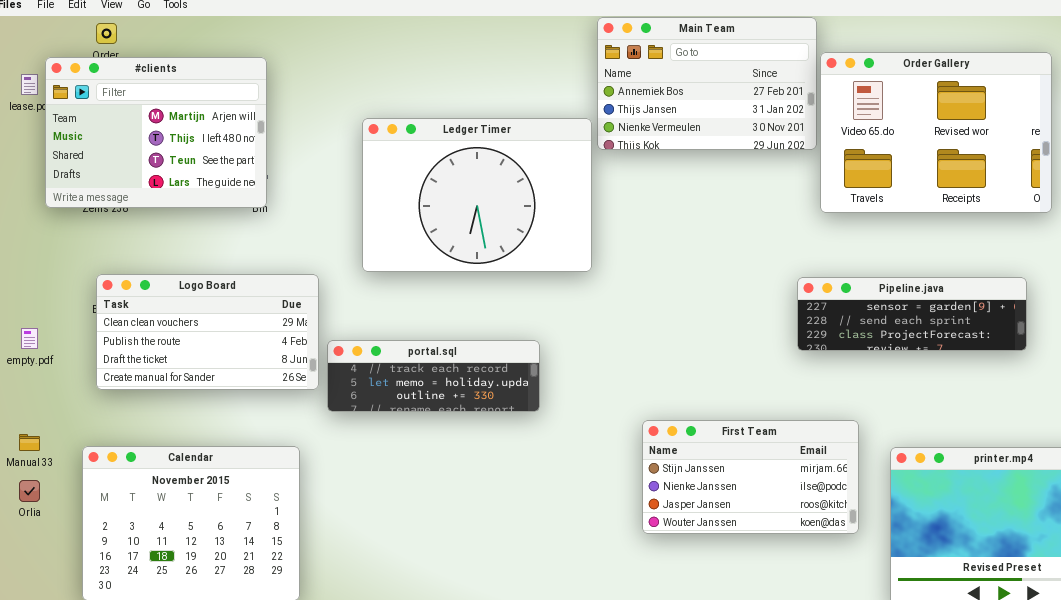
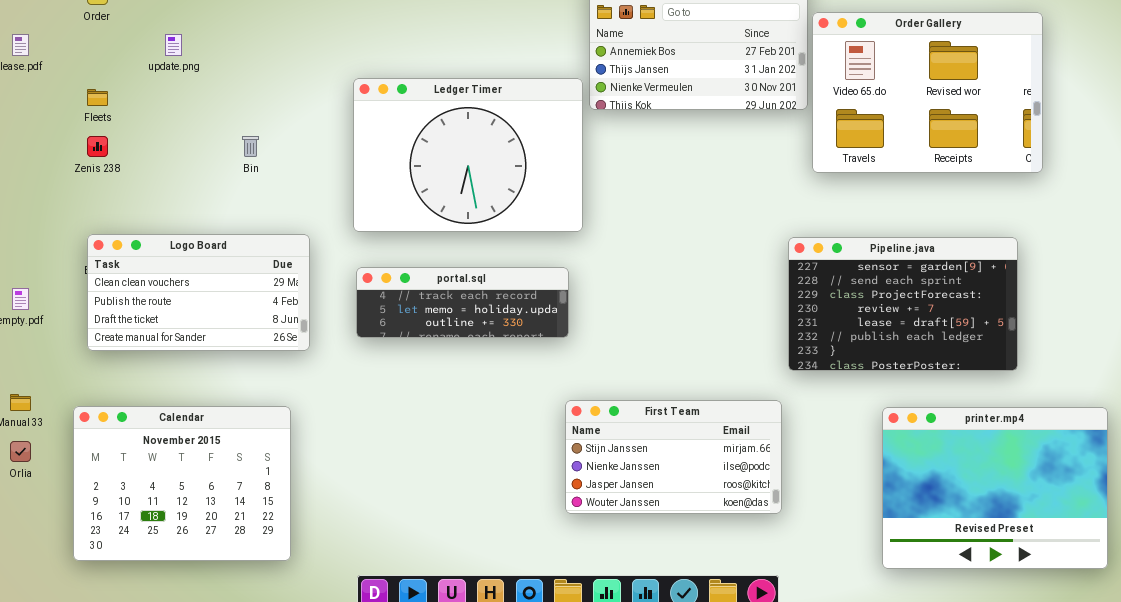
#clients: [45,57,267,208] -> none, closed
Pipeline.java: [797,277,1027,351] -> [788,237,1018,371], resized
portal.sql: [327,340,540,412] -> [356,267,569,338], moved
First Team: [642,420,859,534] -> [565,400,782,514], moved

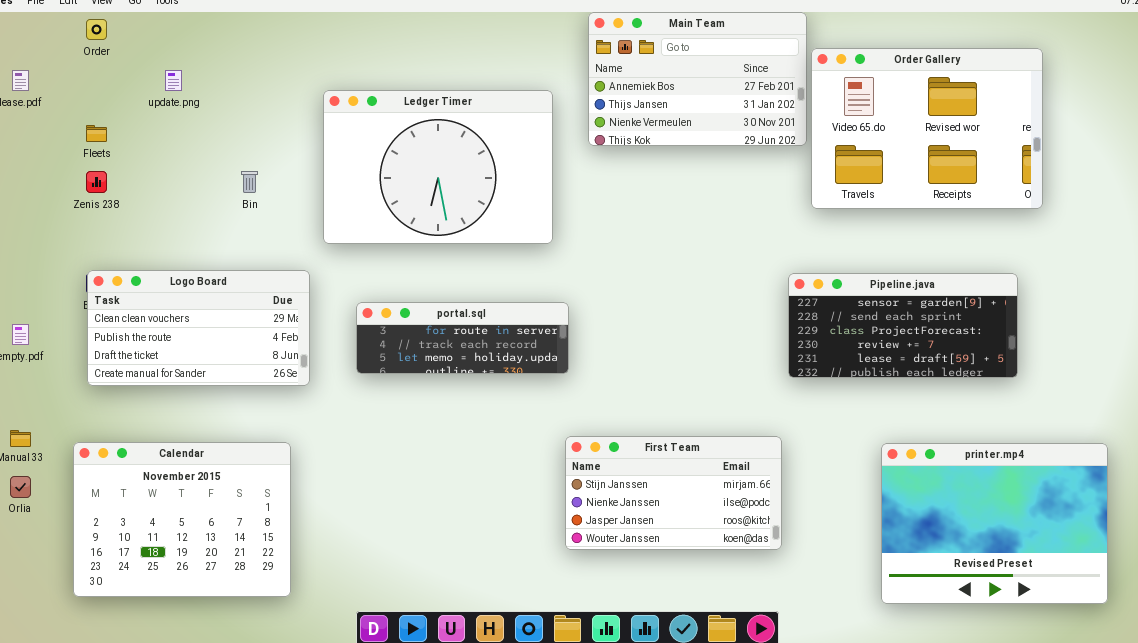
Ledger Timer: [353,78,583,232] -> [323,90,553,244], moved
Pipeline.java: [788,237,1018,371] -> [788,273,1018,378], resized
portal.sql: [356,267,569,338] -> [356,302,569,374], scrolled up 1 row

